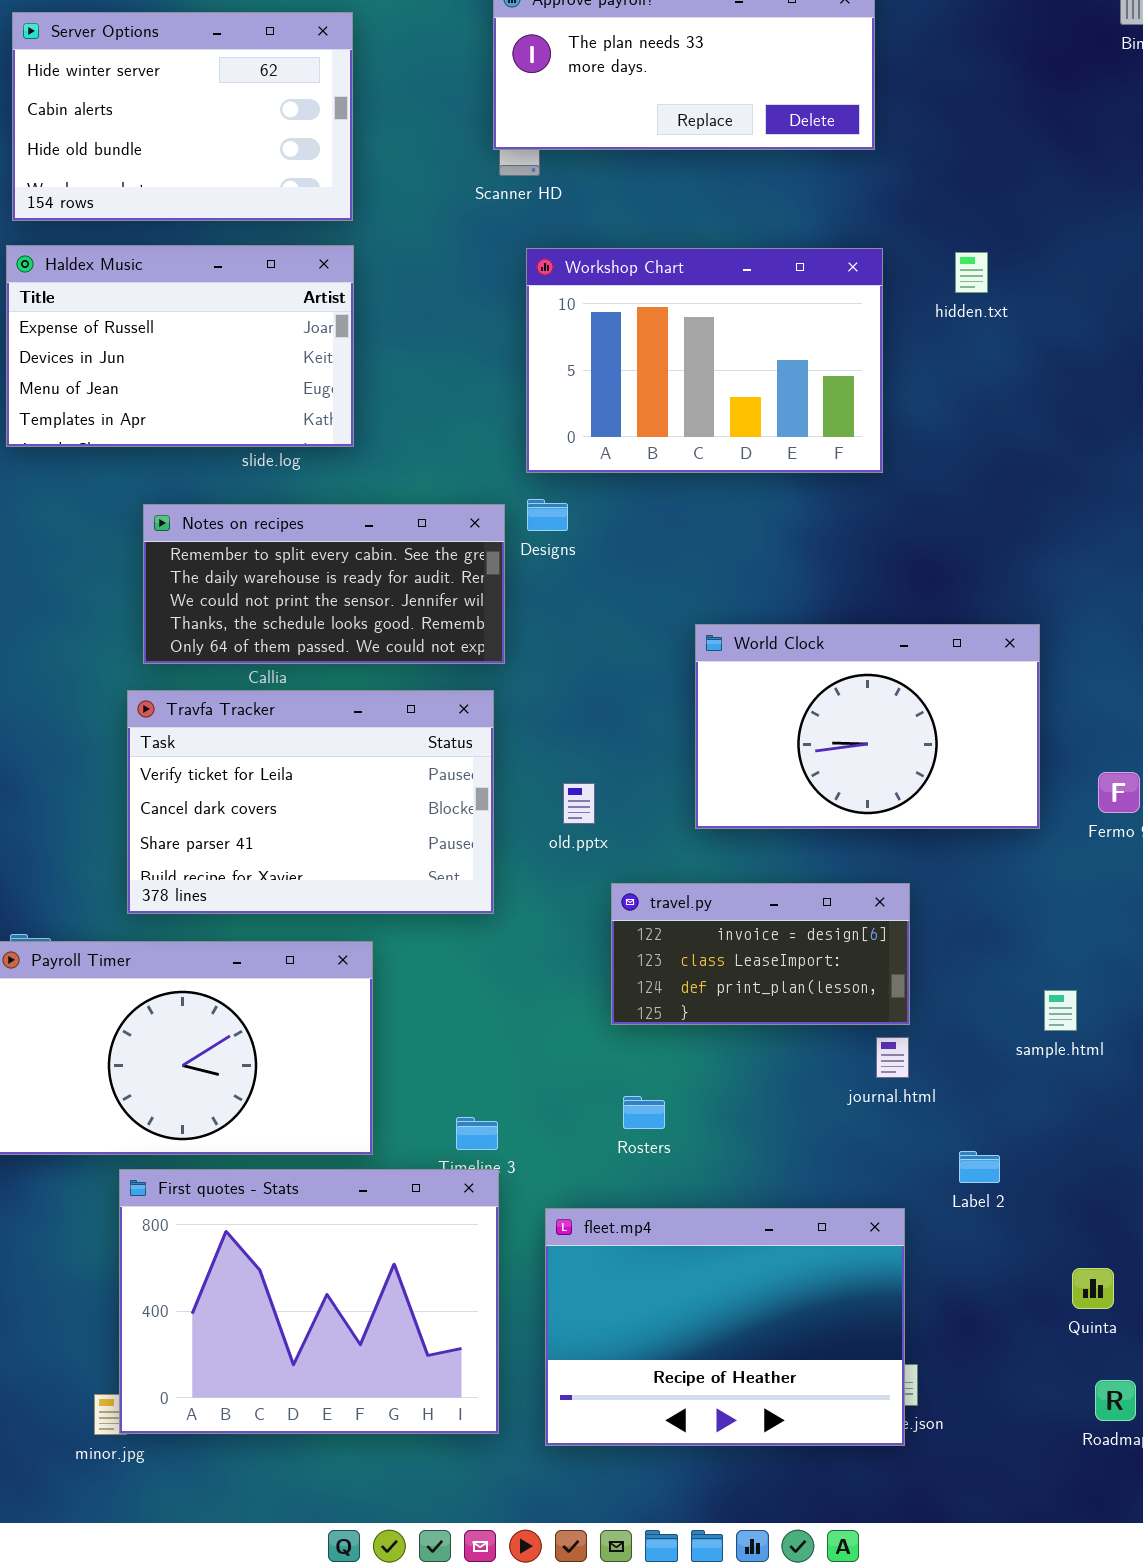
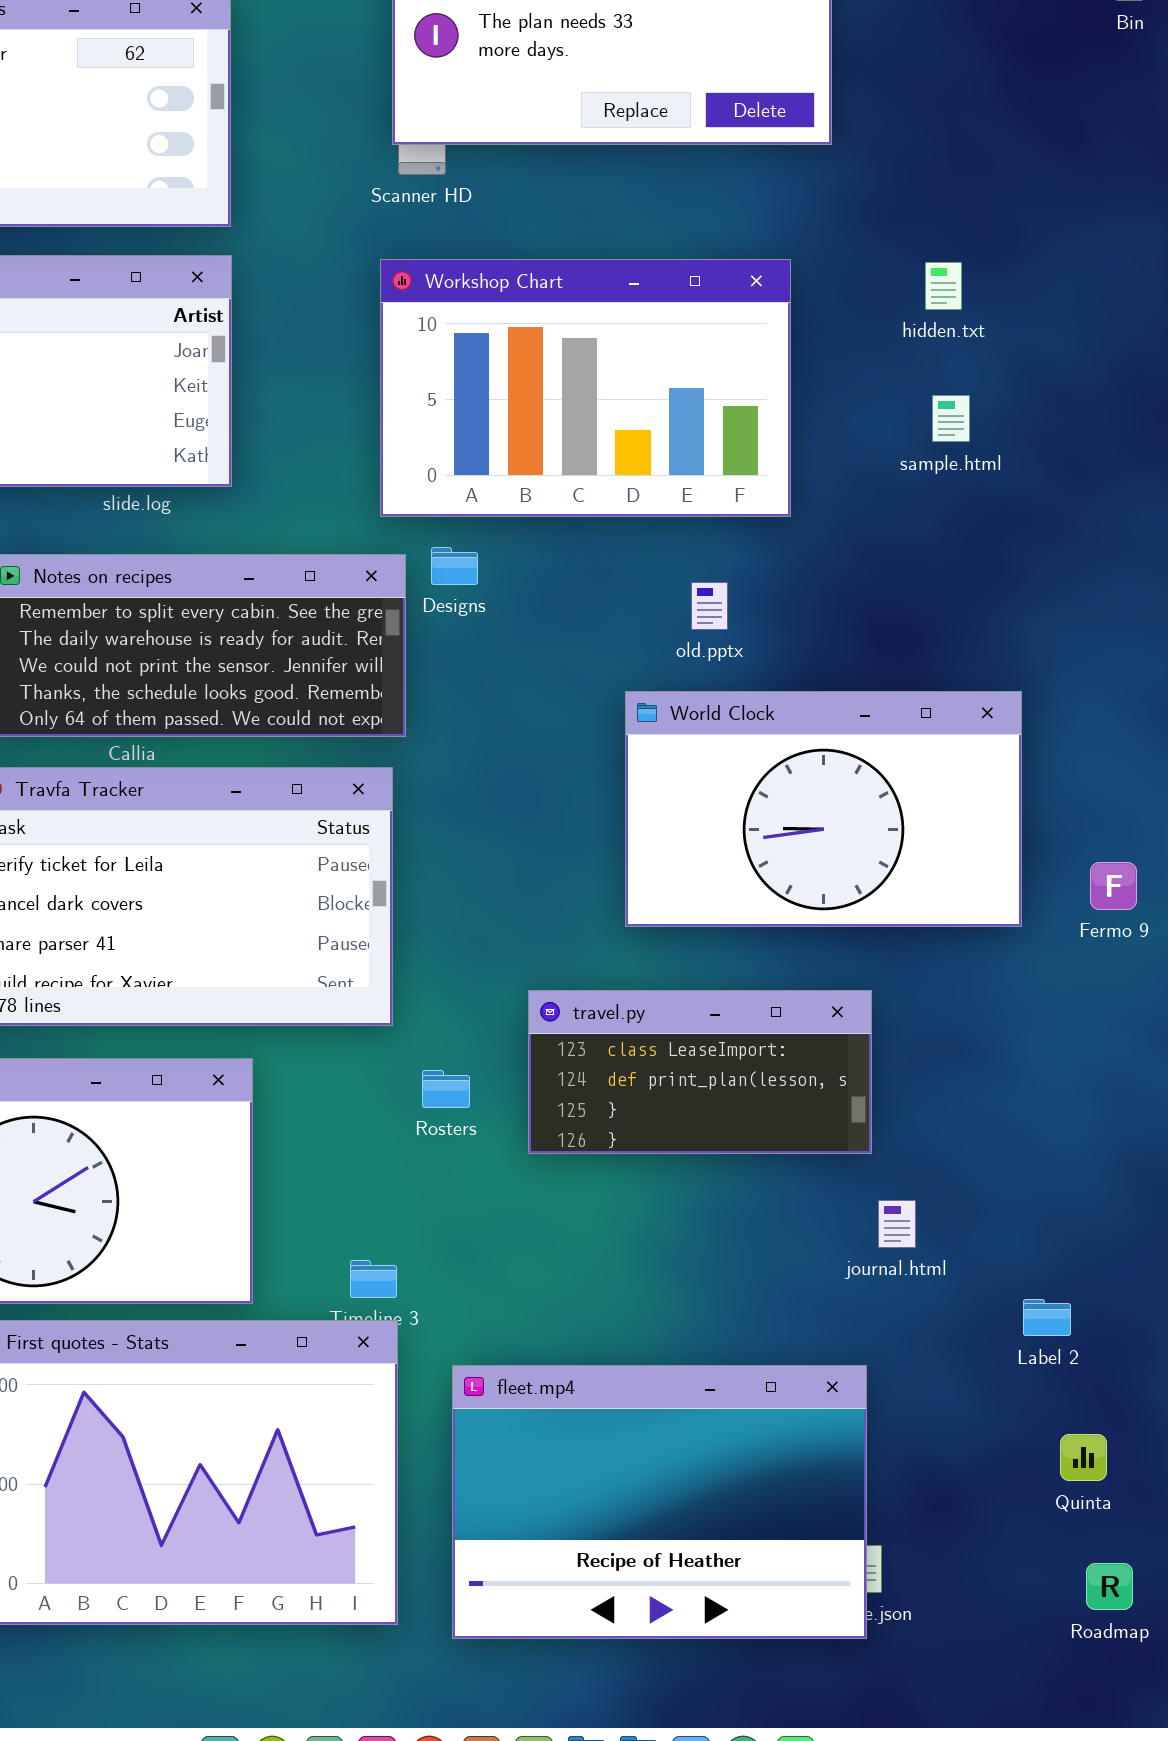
Workshop Chart: [526,248,883,473] -> [380,259,791,517], moved
old.pptx: [563,783,595,824] -> [691,582,728,630], moved
travel.py: [611,883,910,1025] -> [528,990,872,1154], scrolled down 1 row
sample.html: [1044,990,1077,1031] -> [932,395,970,442], moved
journal.html: [876,1037,909,1078] -> [878,1200,916,1248], moved
Rosters: [623,1096,665,1129] -> [422,1070,470,1108], moved
Label 2: [959,1151,1000,1183] -> [1023,1299,1071,1336], moved

